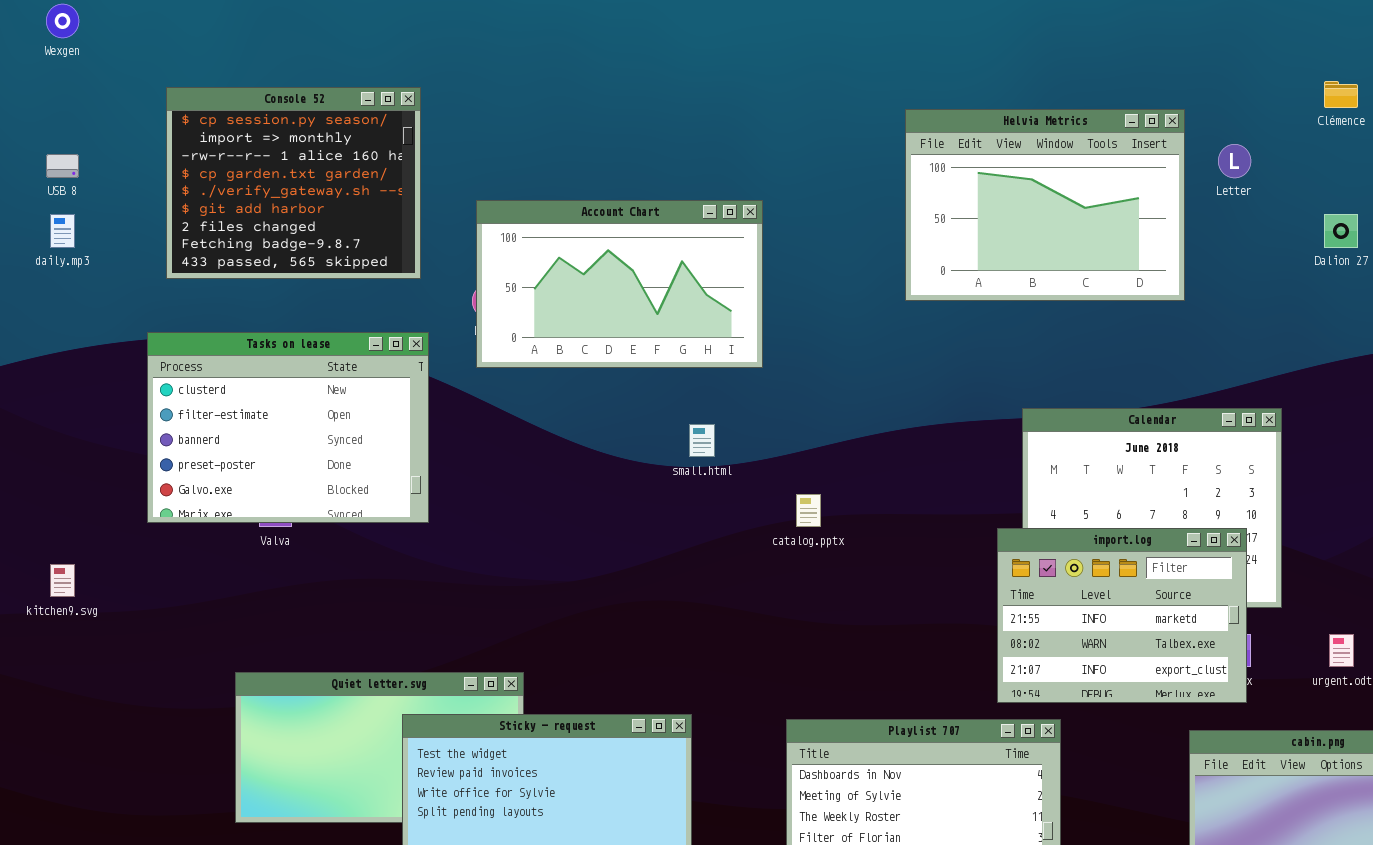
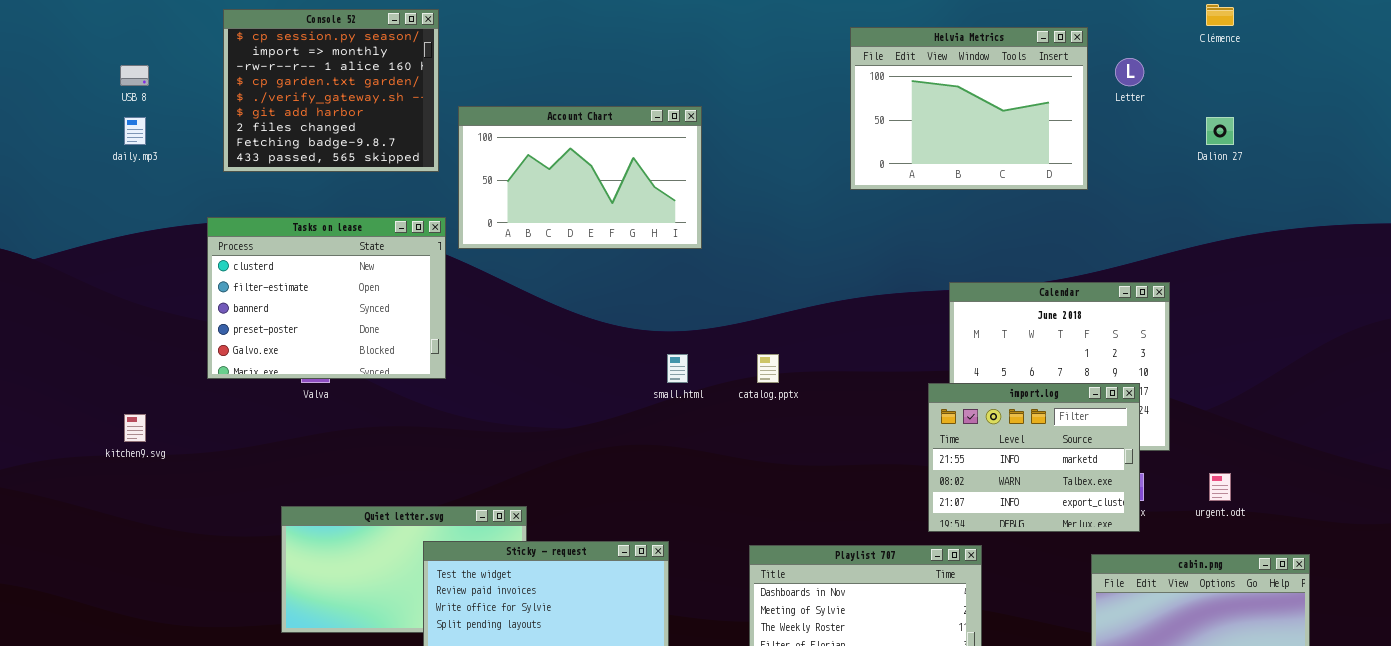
Account Chart: [476,200,763,368] -> [458,106,702,249], moved
small.html: [689,424,715,457] -> [667,354,688,383], moved

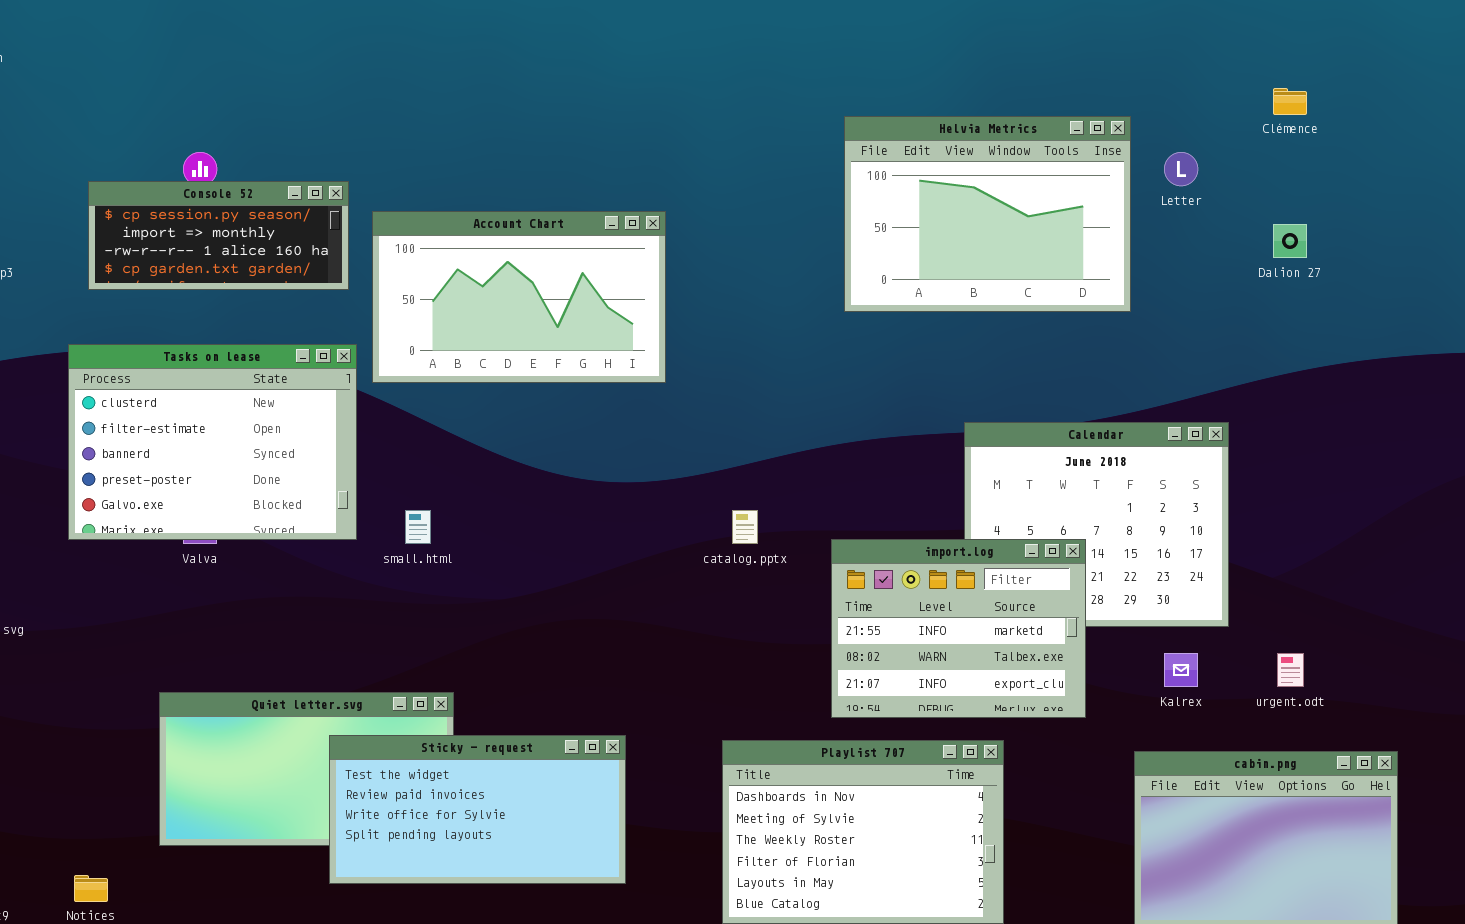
Console 52: [223,9,439,172] -> [88,181,349,290], resized
small.html: [667,354,688,383] -> [405,510,431,544], moved
import.log: [928,383,1140,532] -> [831,539,1086,718], moved

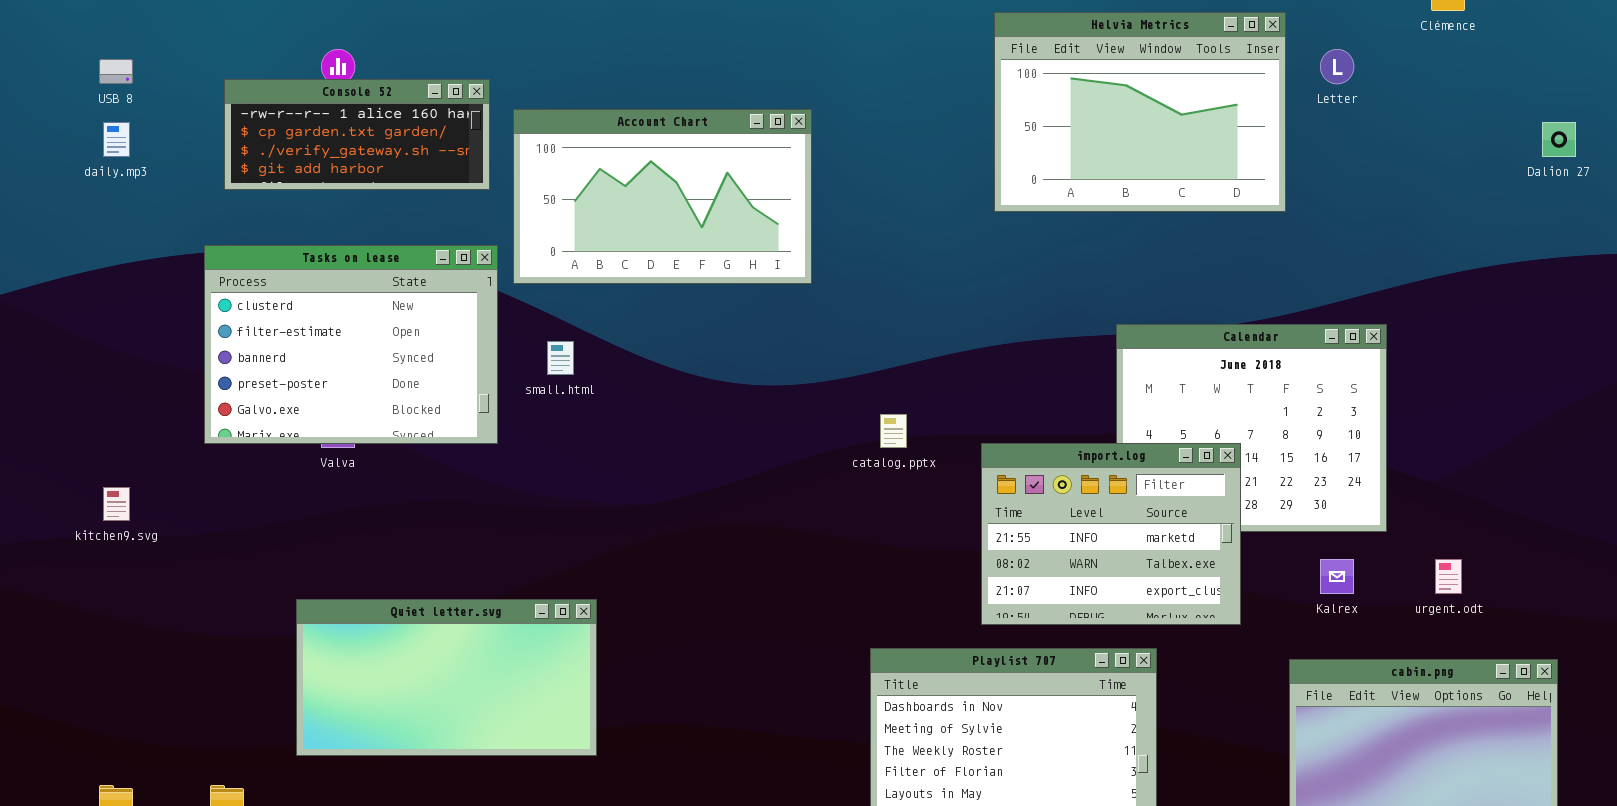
Console 52: [88,181,349,290] -> [224,79,490,190], scrolled down 2 rows
Dalion 27: [1273,224,1307,258] -> [1542,122,1576,157], moved
small.html: [405,510,431,544] -> [547,341,574,375], moved
Sticky - request: [329,735,626,884] -> none, closed

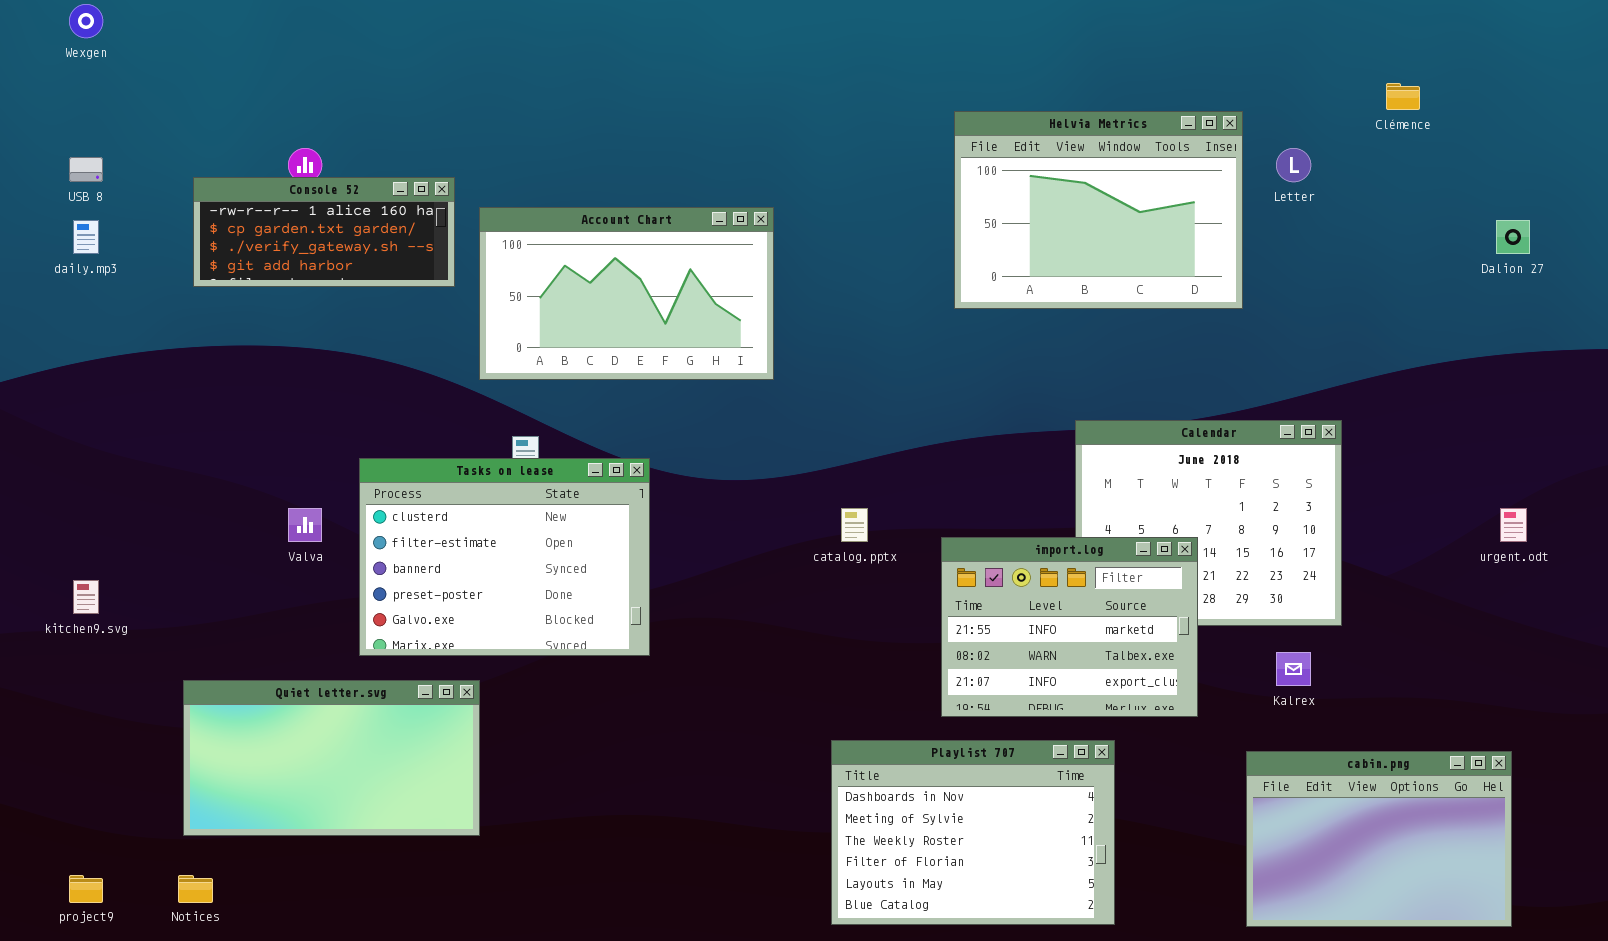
Tasks on lease: [204,245,498,444] -> [359,458,650,656], moved
urgent.odt: [1435,559,1462,594] -> [1500,508,1527,542], moved
Quiet letter.svg: [296,599,597,756] -> [183,680,480,836], moved

